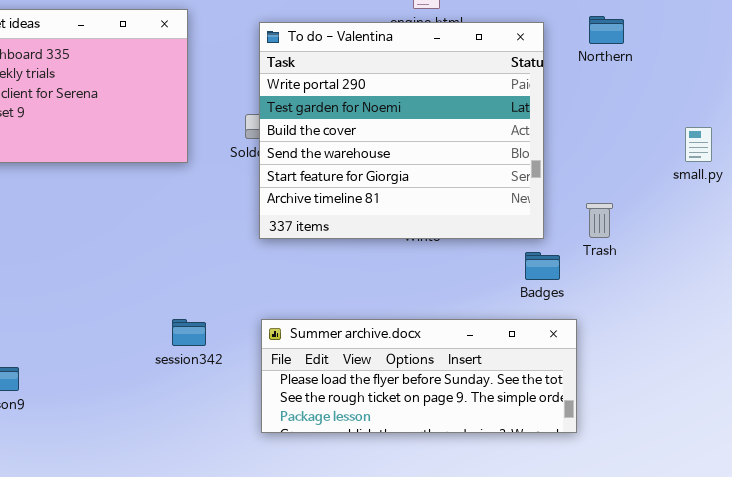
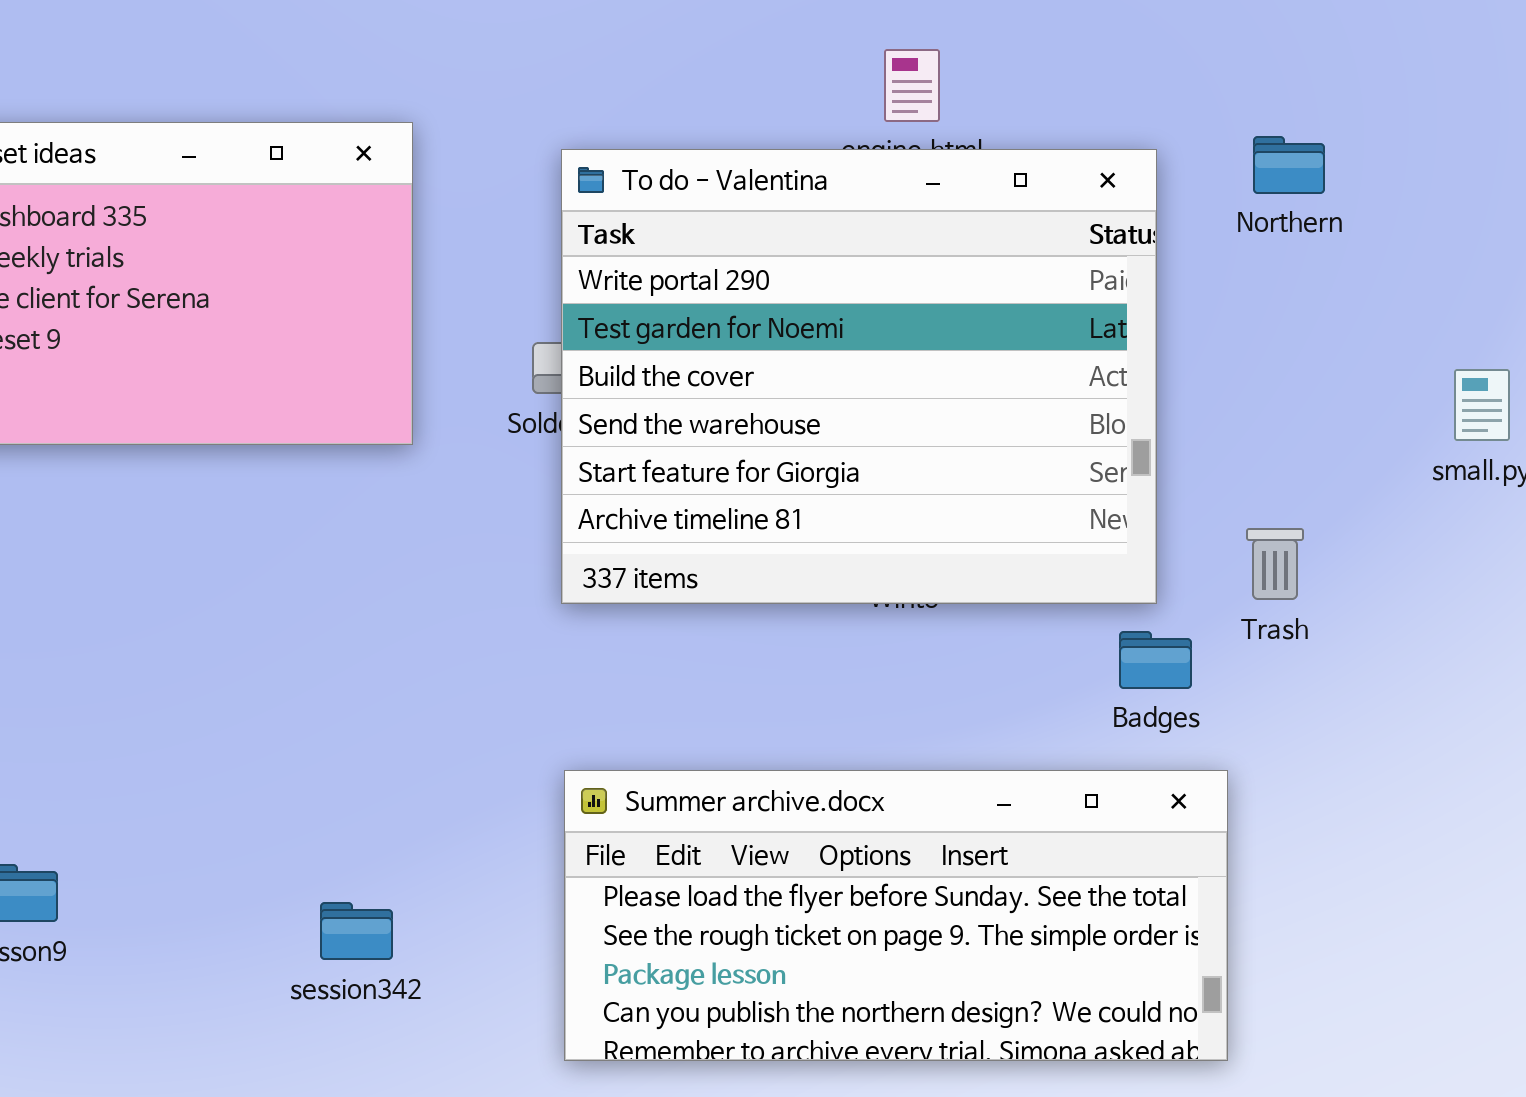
session342: [172,319,206,346] -> [320,902,393,960], moved
Summer archive.docx: [261,319,577,433] -> [564,770,1228,1061], resized

